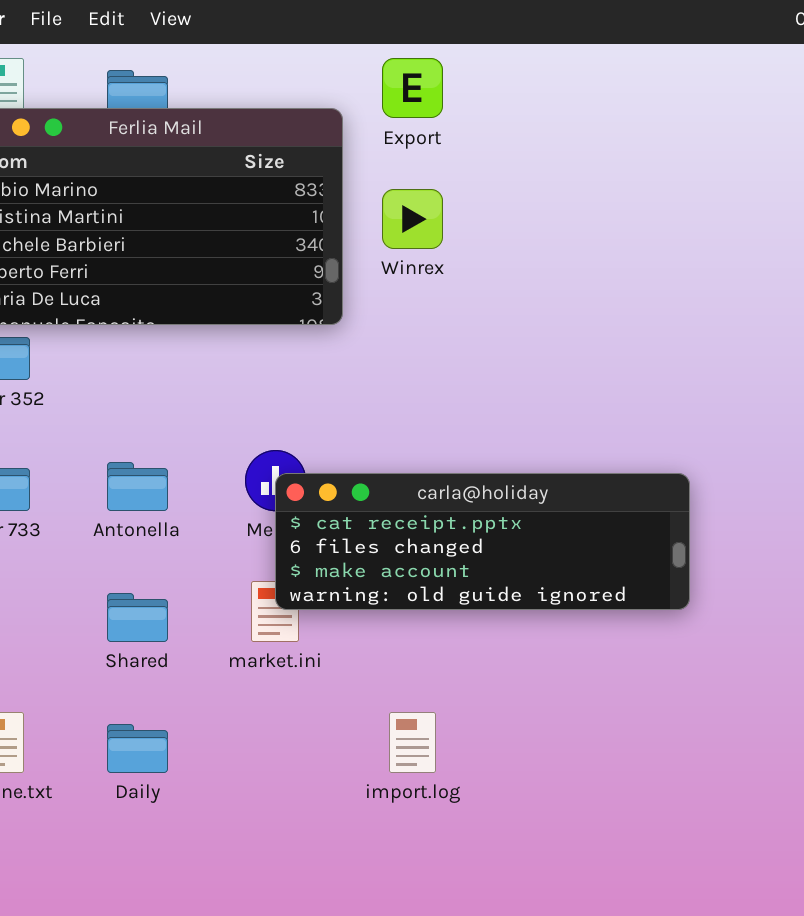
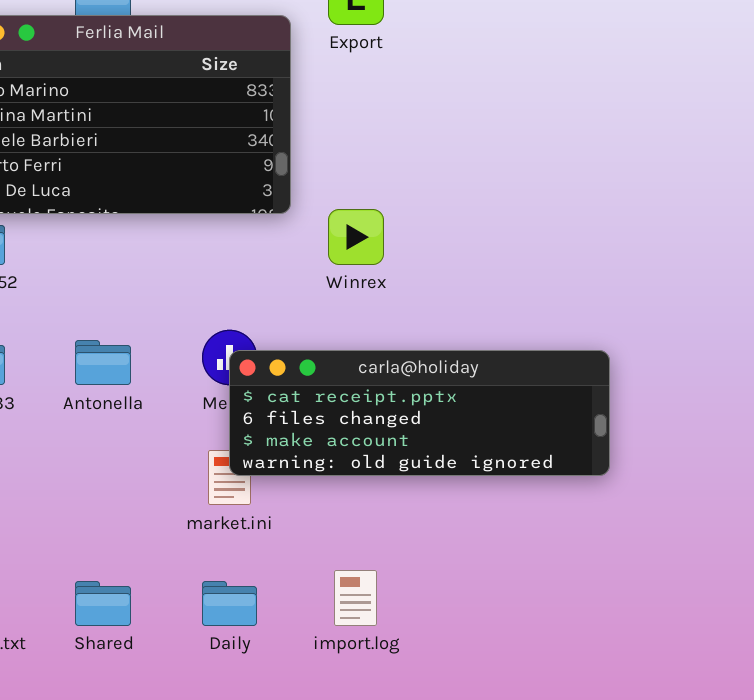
Winrex: [382,189,443,249] -> [328,209,384,265], moved
Shared: [107,593,168,642] -> [75,581,131,626], moved
Daily: [107,724,168,773] -> [202,581,257,626], moved

